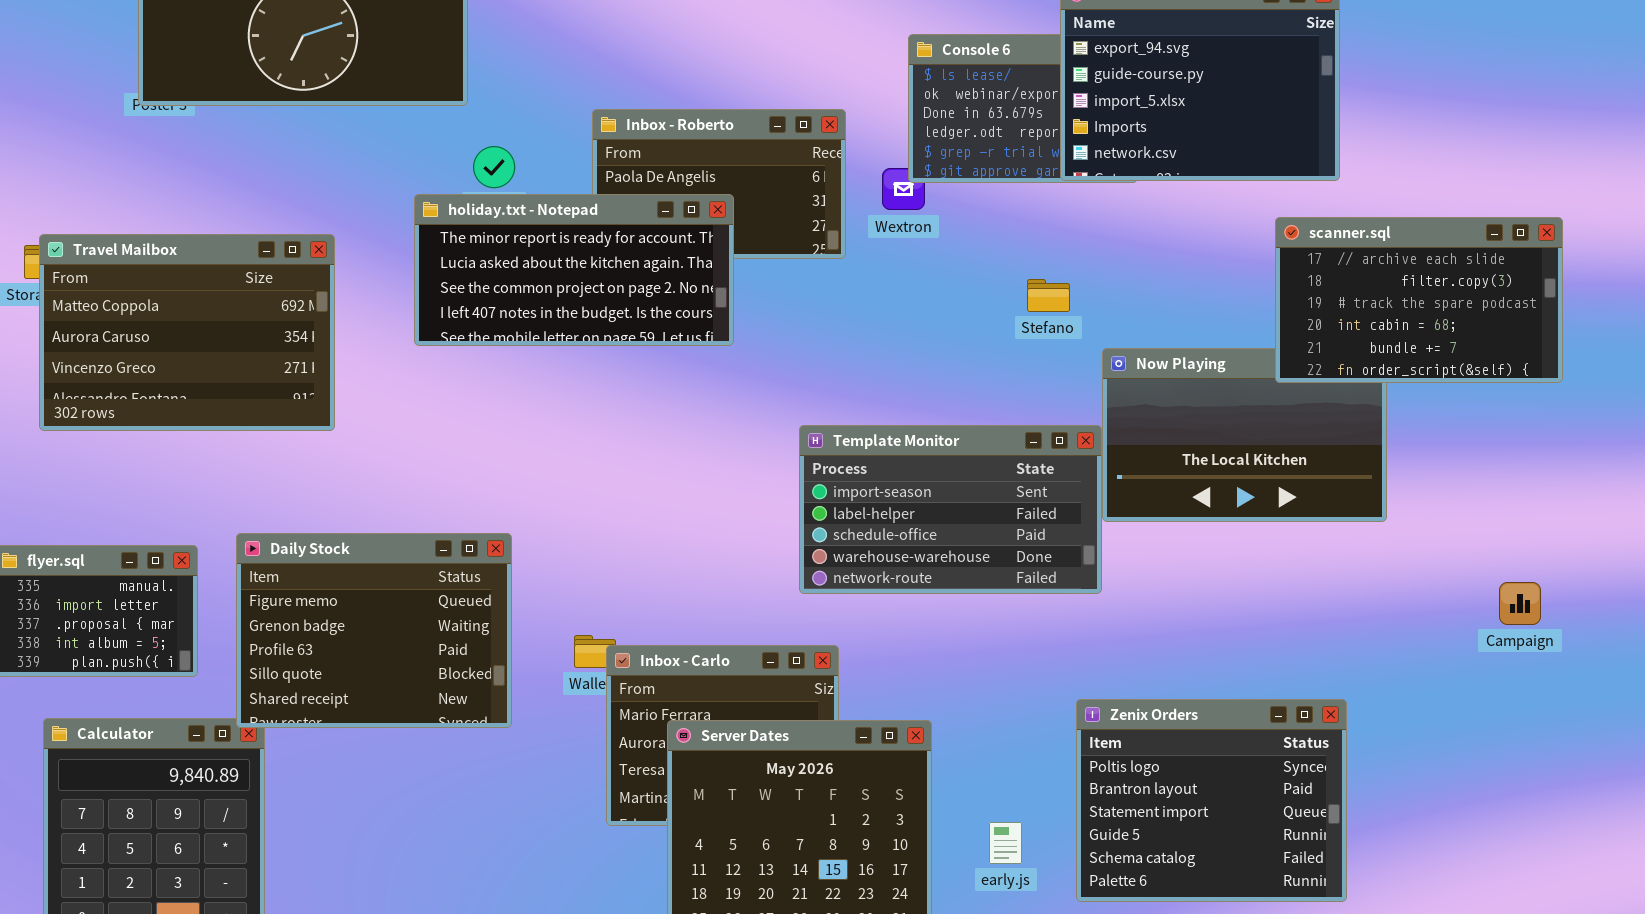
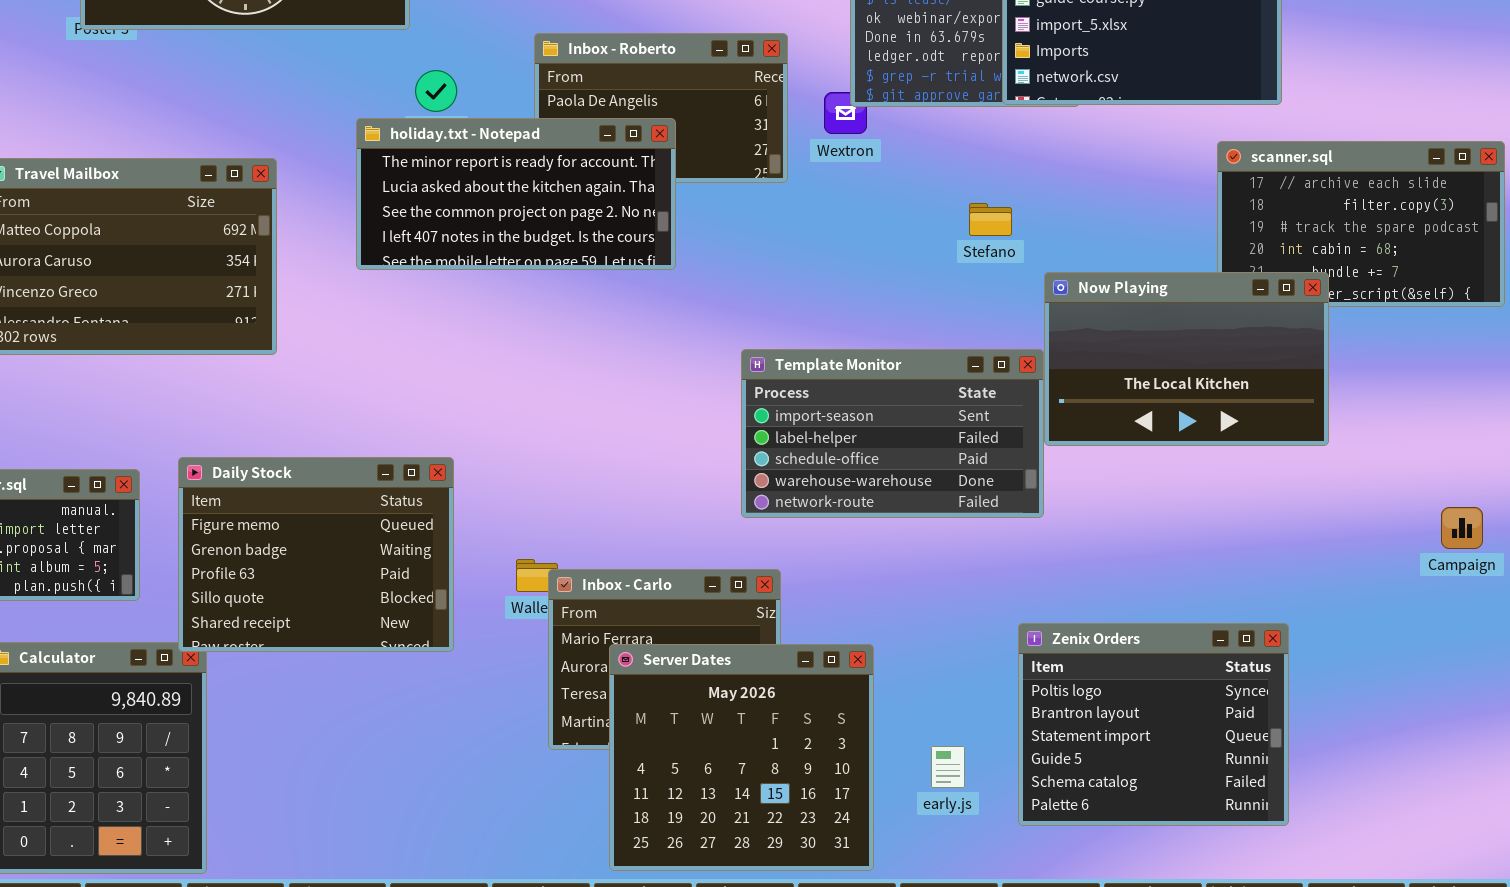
Now Playing: [1102,348,1387,522] -> [1044,272,1329,446], raised

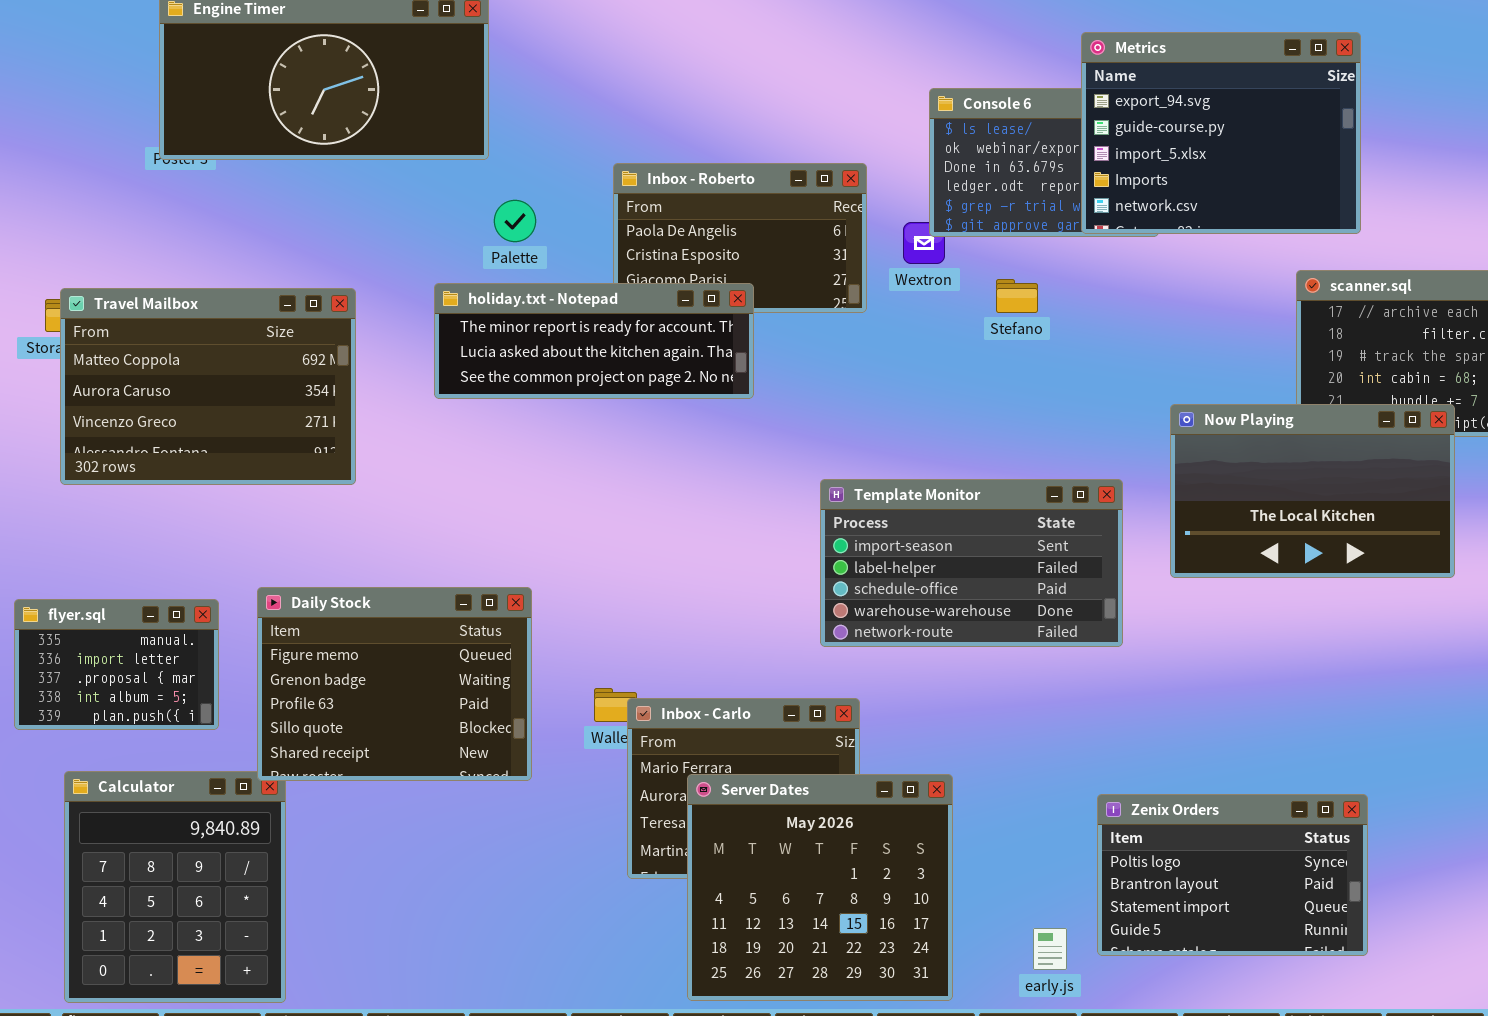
holiday.txt - Notepad: [356,118,676,270] -> [434,283,754,399], resized
Stefano: [969,203,1012,236] -> [996,279,1038,313], moved
Now Playing: [1044,272,1329,446] -> [1170,404,1455,578], moved
Zenix Orders: [1018,623,1289,826] -> [1097,794,1368,956], resized
early.js: [931,746,965,788] -> [1033,928,1067,970], moved

